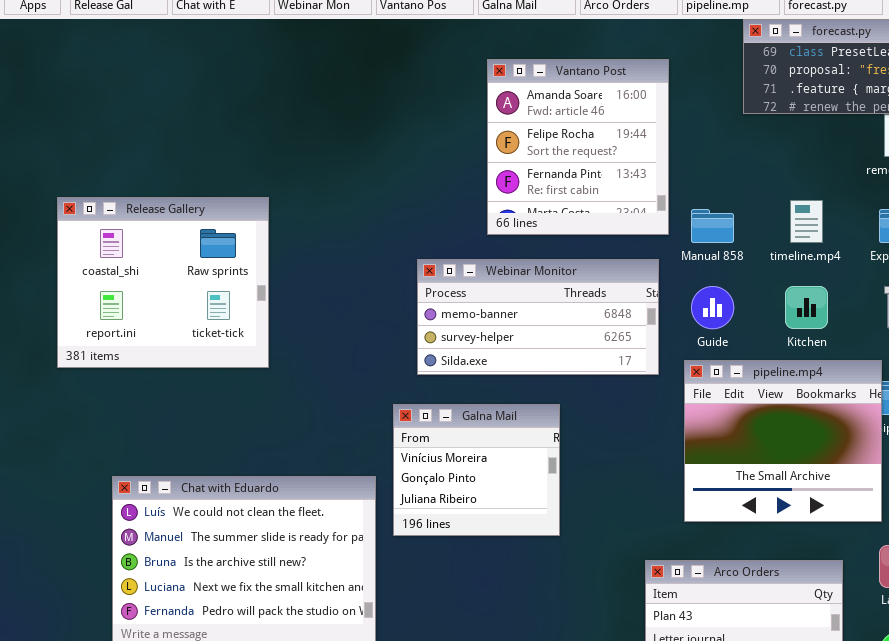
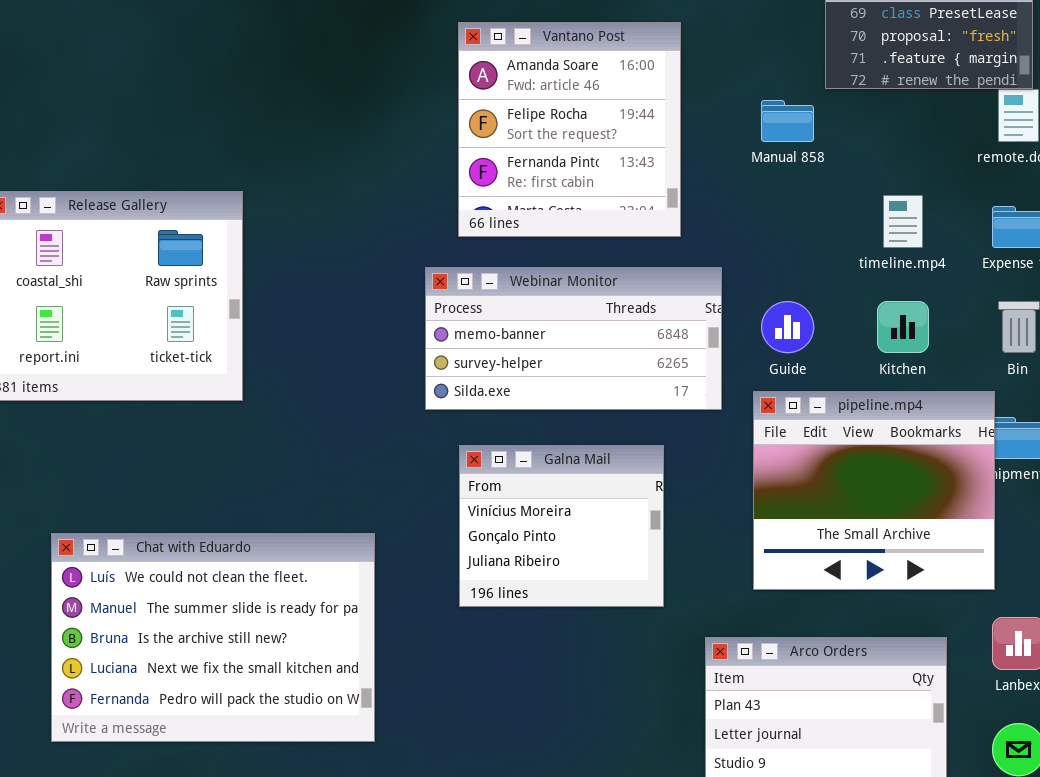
Vantano Post: [487,59,669,235] -> [458,22,681,237], moved
Manual 858: [691,209,734,243] -> [761,100,814,142], moved
Galna Mail: [393,404,560,536] -> [459,445,664,607], moved

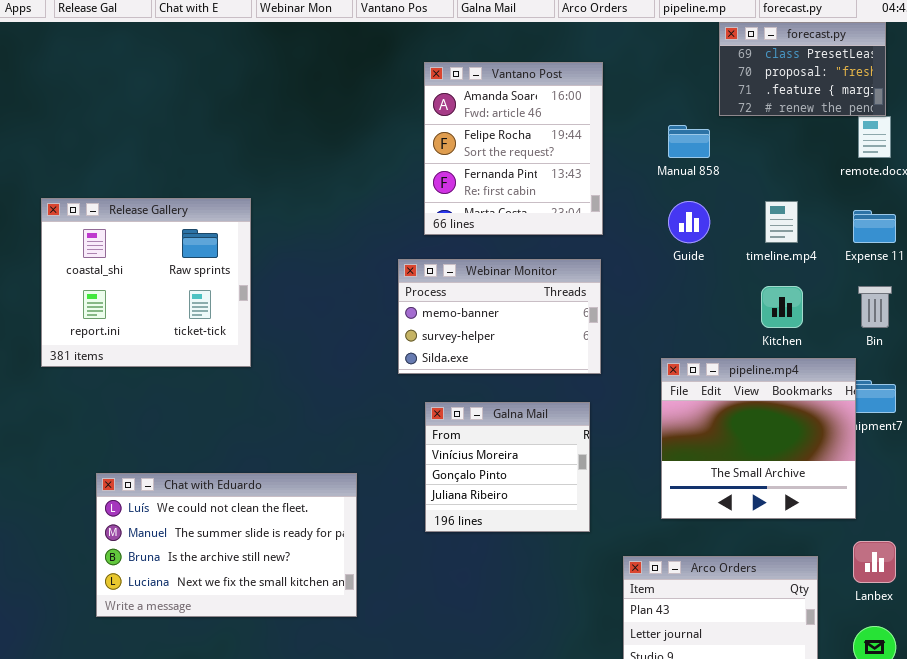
Webinar Monitor: [425,267,722,410] -> [398,259,601,374], resized
Guide: [761,301,814,353] -> [668,201,710,243], moved
Chat with Eduardo: [51,533,375,742] -> [96,473,357,617], resized

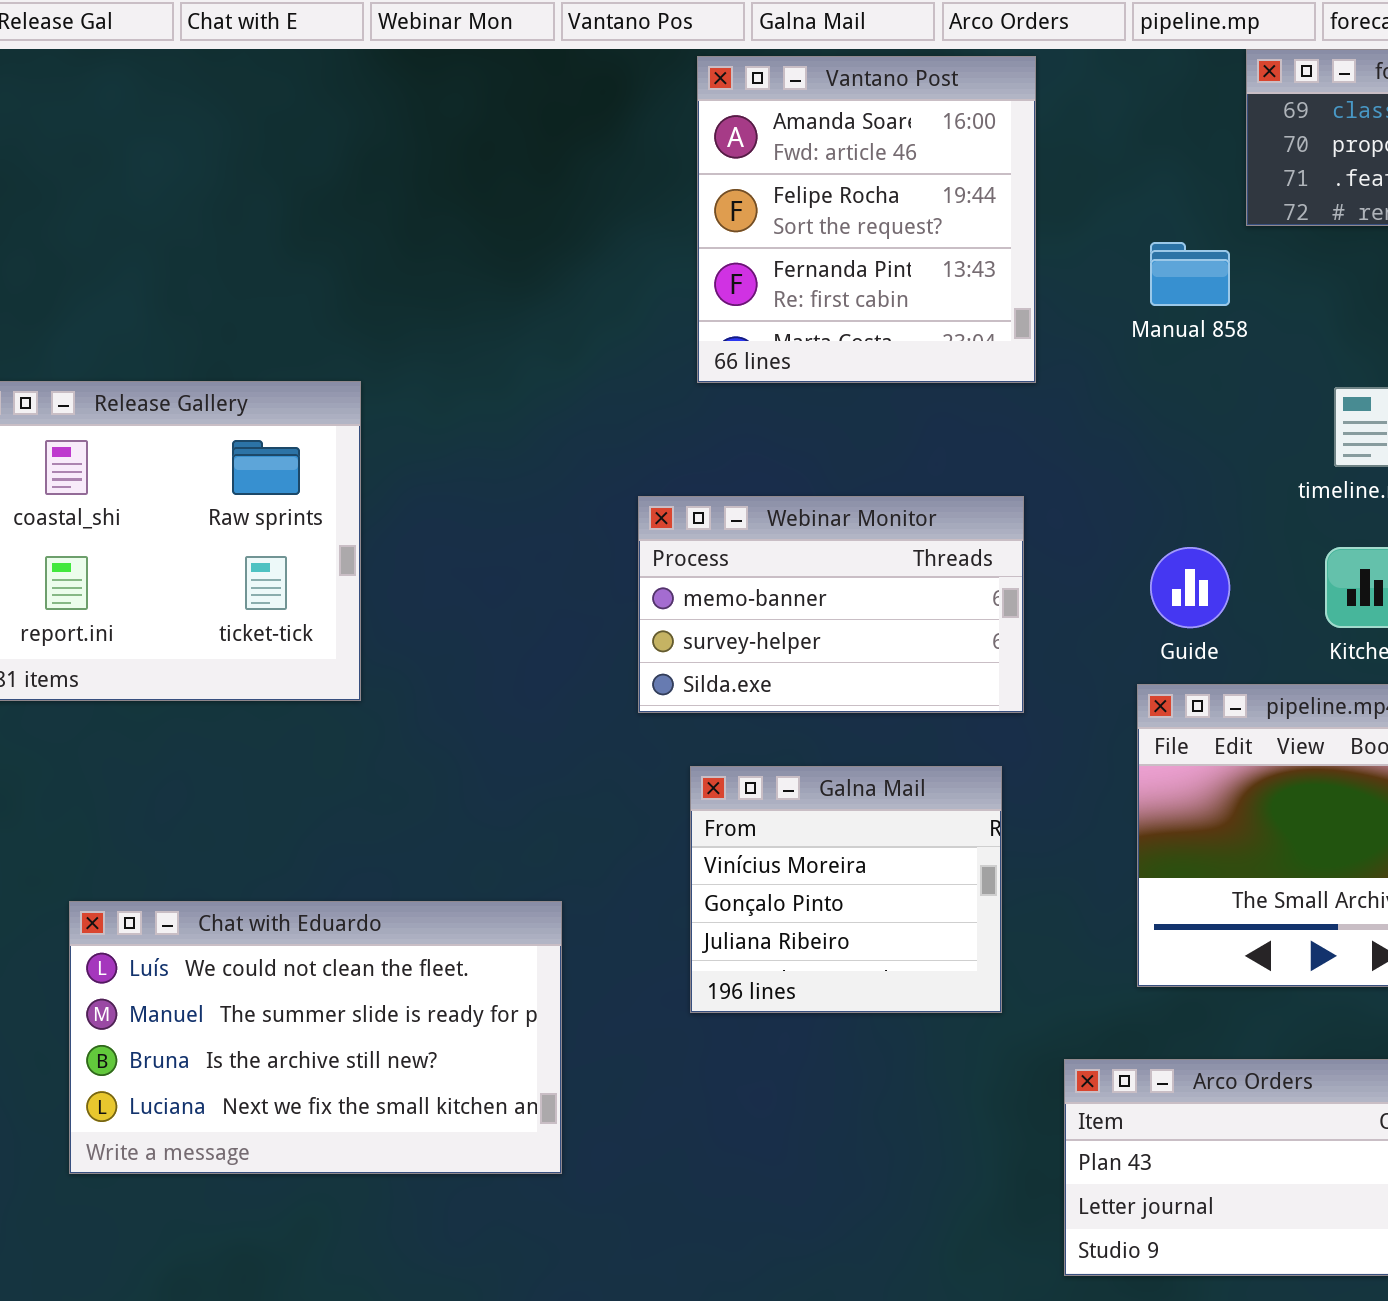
Vantano Post: [424,62,603,235] -> [697,56,1036,383], moved
Guide: [668,201,710,243] -> [1150,547,1230,628], moved

